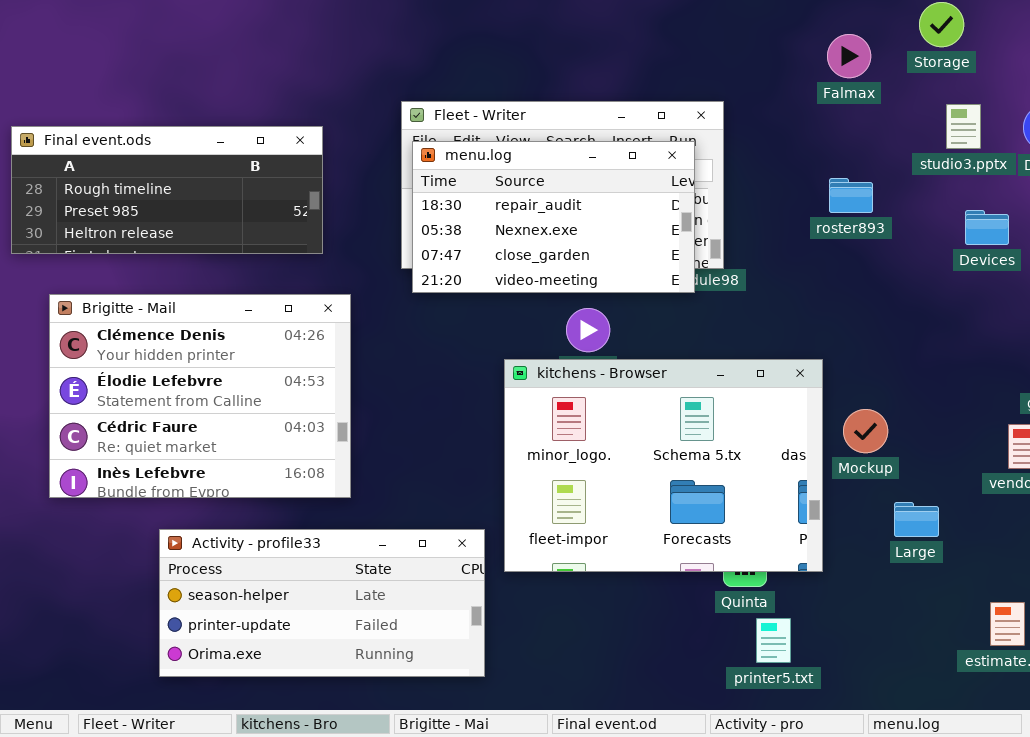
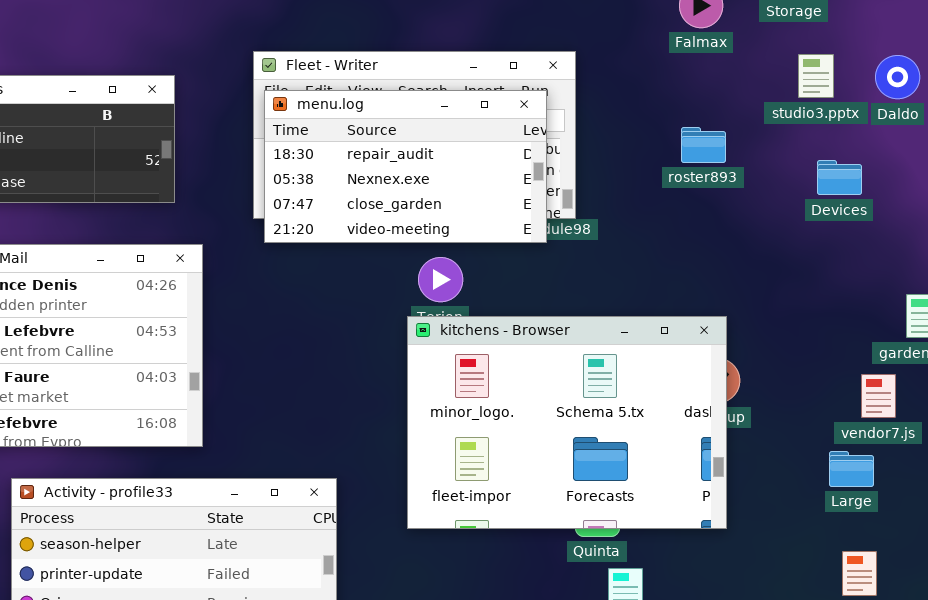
kitchens - Browser: [504,359,823,572] -> [407,316,727,529], moved
Large: [894,502,939,537] -> [829,451,874,487], moved

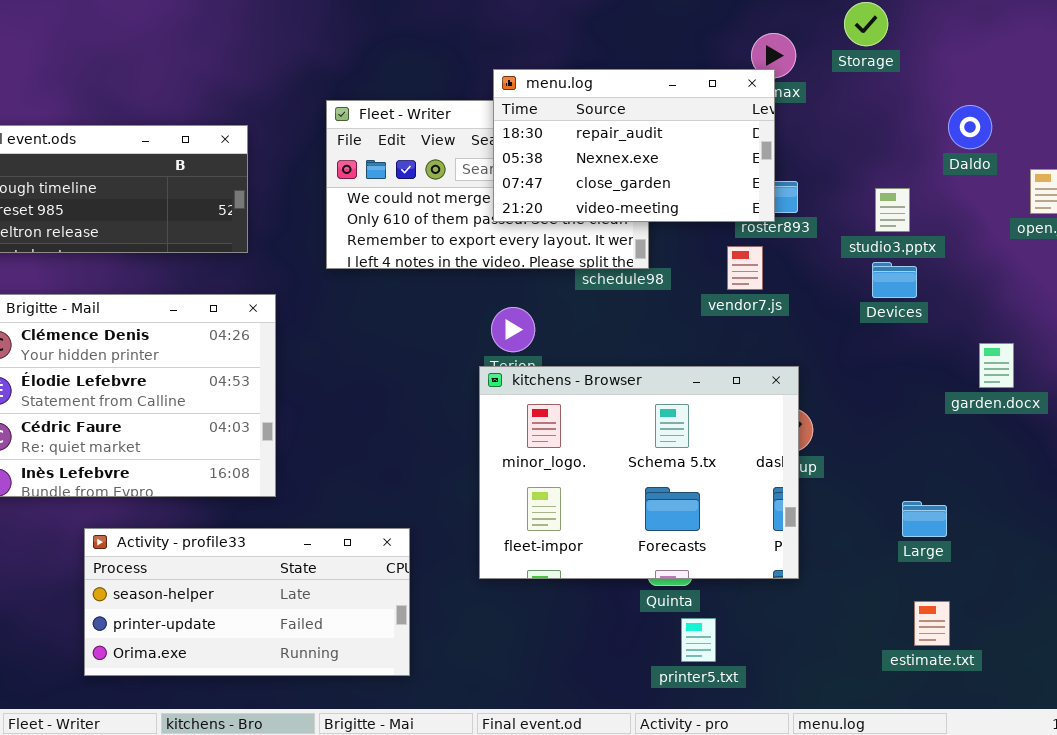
studio3.pptx: [798,54,834,98] -> [875,188,910,232], moved
menu.log: [264,90,547,243] -> [493,69,775,222], moved
Devices: [817,160,862,195] -> [872,262,917,298], moved
vendor7.js: [861,374,896,418] -> [727,246,763,290], moved

